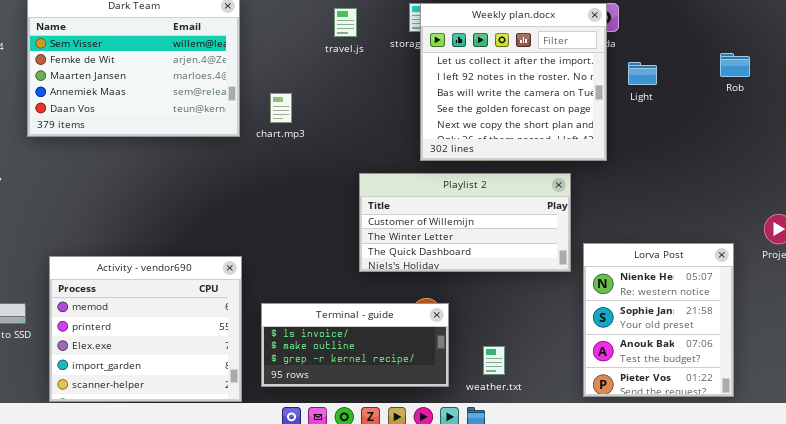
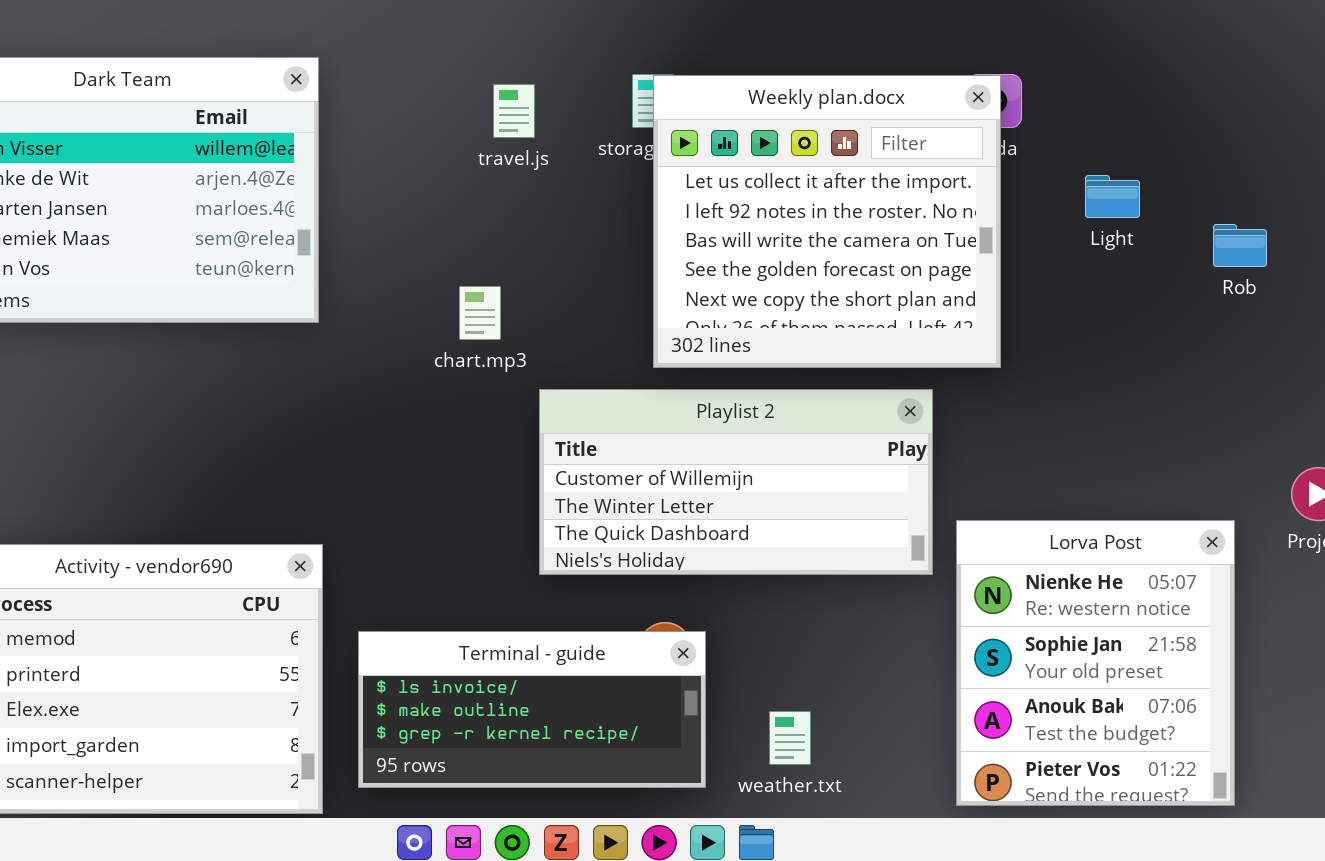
Rob: [720,53,750,77] -> [1213,224,1267,267], moved
Light: [628,62,657,85] -> [1085,175,1140,218], moved
chart.mp3: [270,93,292,123] -> [459,286,501,340], moved

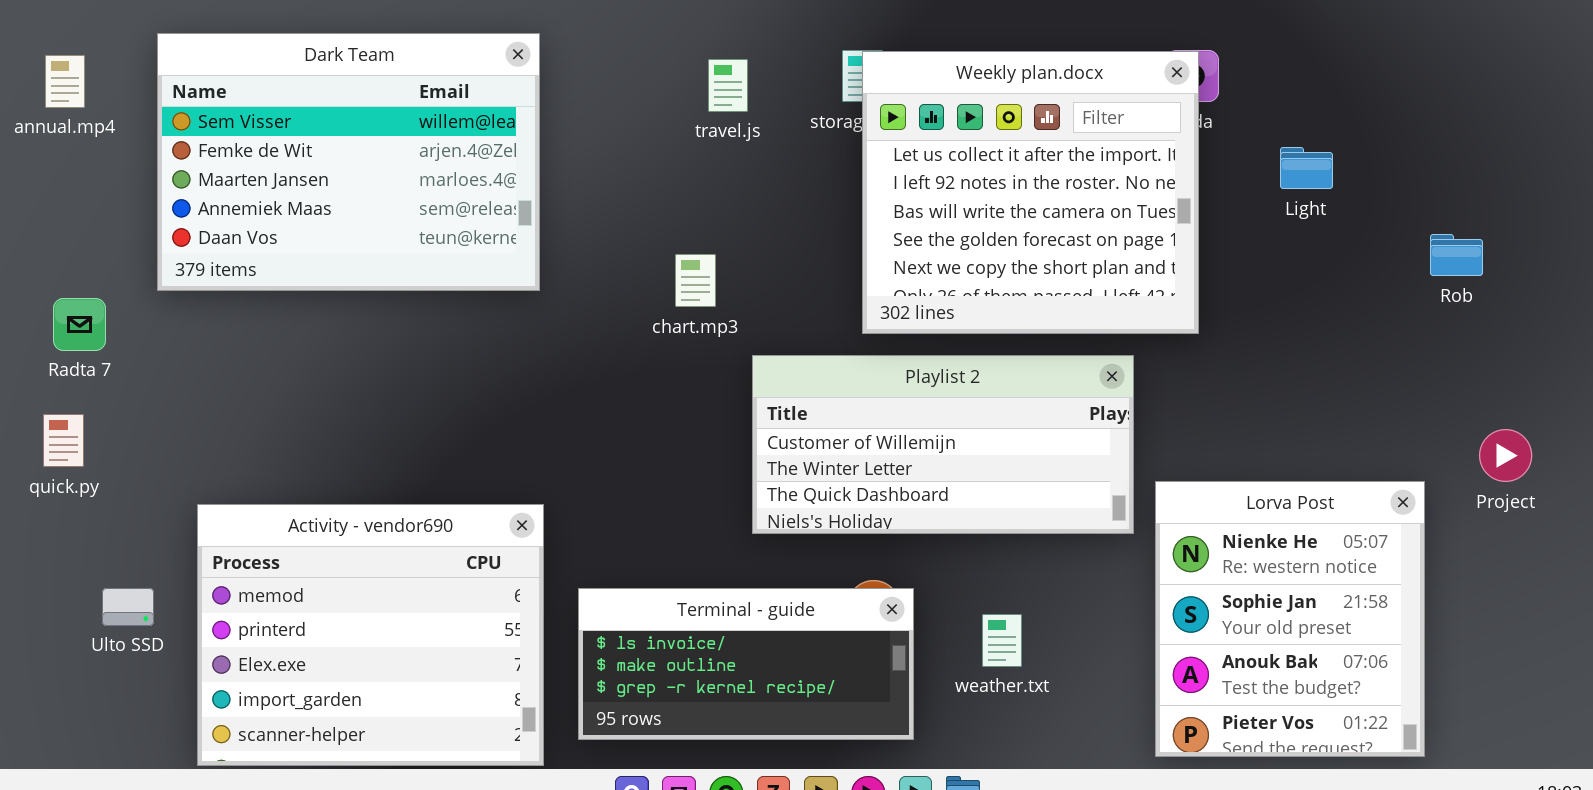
Rob: [1213,224,1267,267] -> [1430,234,1483,276], moved
weather.txt: [769,711,811,765] -> [982,614,1022,667], moved

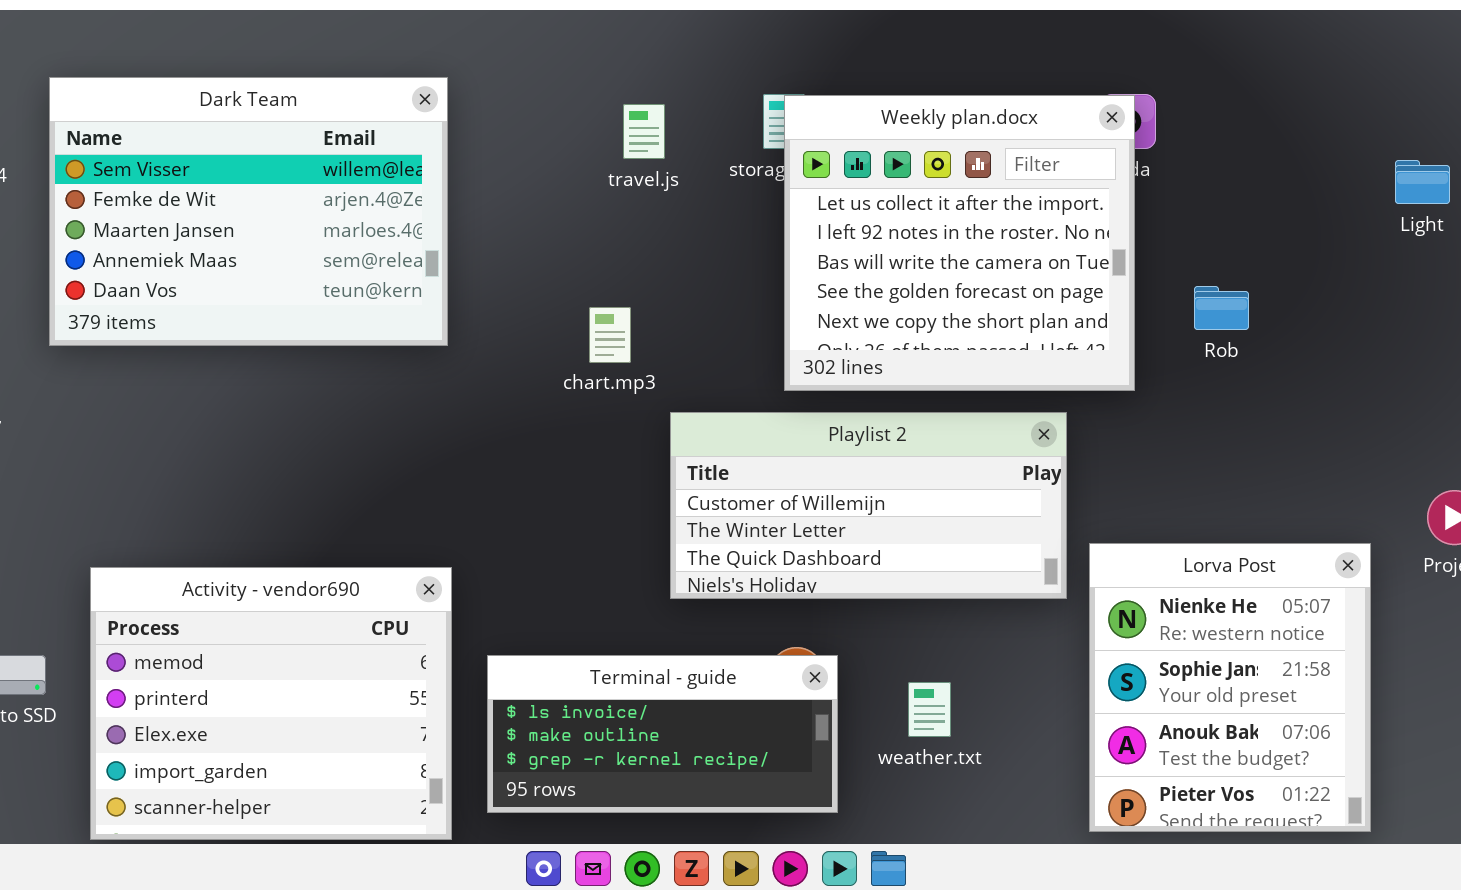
Light: [1280,147,1333,189] -> [1395,160,1450,204], moved
Rob: [1430,234,1483,276] -> [1194,286,1249,330], moved

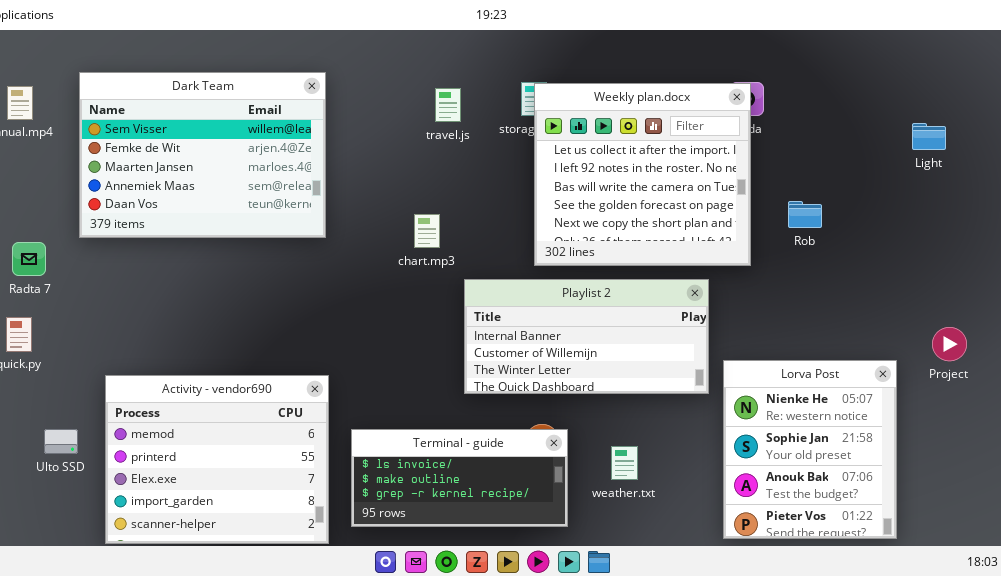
Playlist 2: [670,412,1067,599] -> [464,279,709,394], scrolled up 1 row

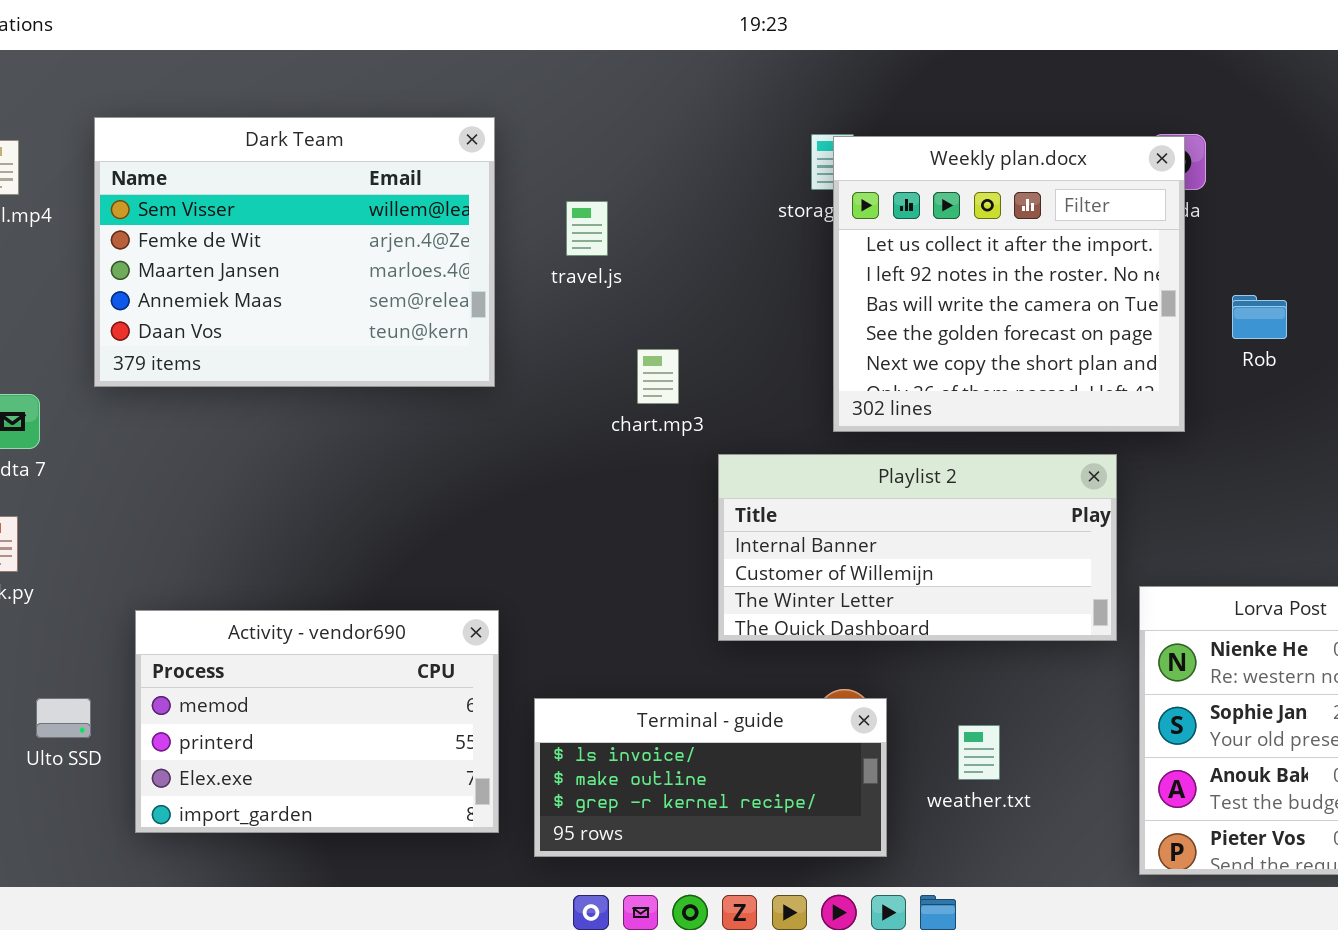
travel.js: [435,88,461,122] -> [566,201,608,256], moved
Rob: [788,201,822,228] -> [1232,295,1287,339], moved
Activity - vendor690: [105,375,329,544] -> [135,610,499,833], resized

